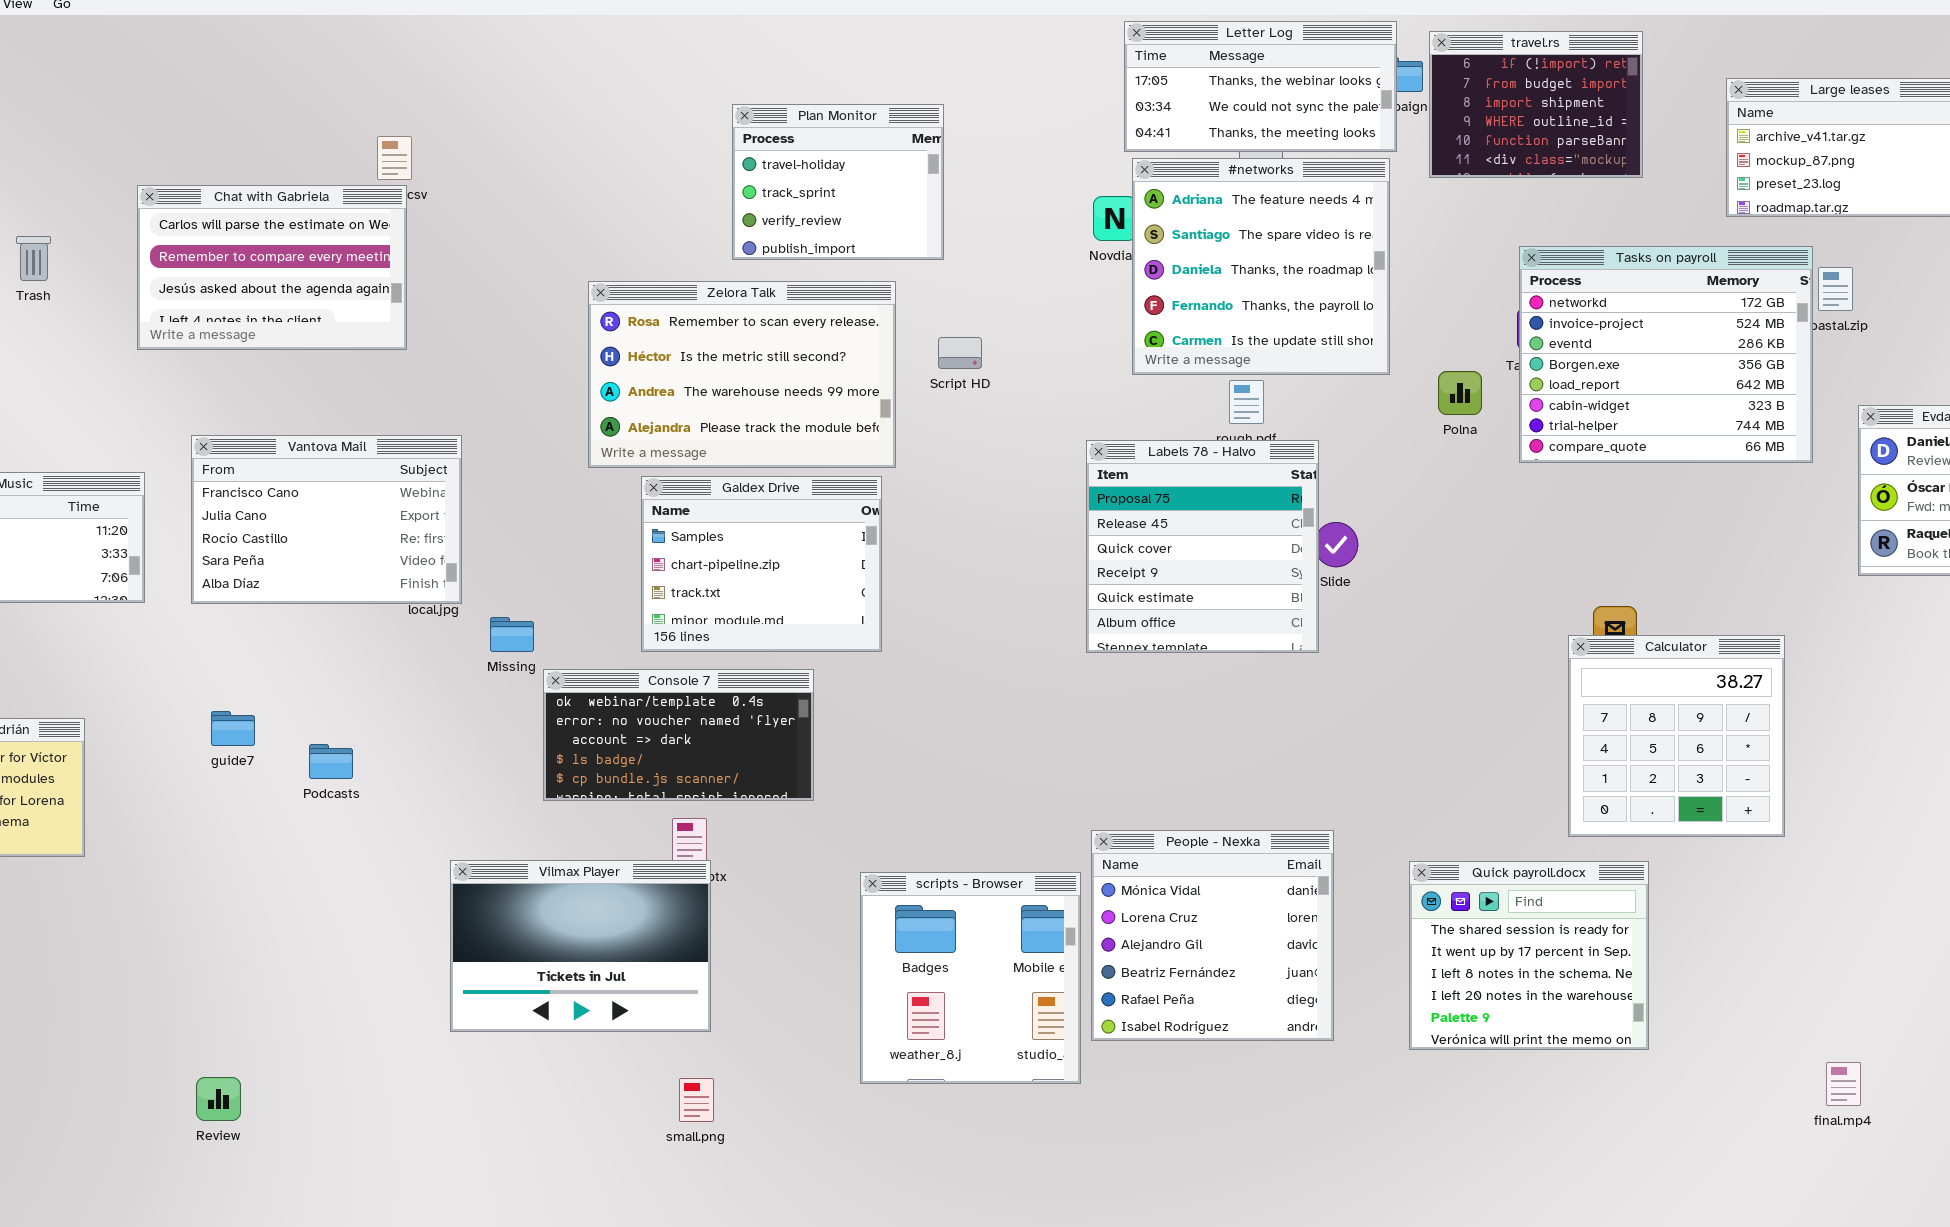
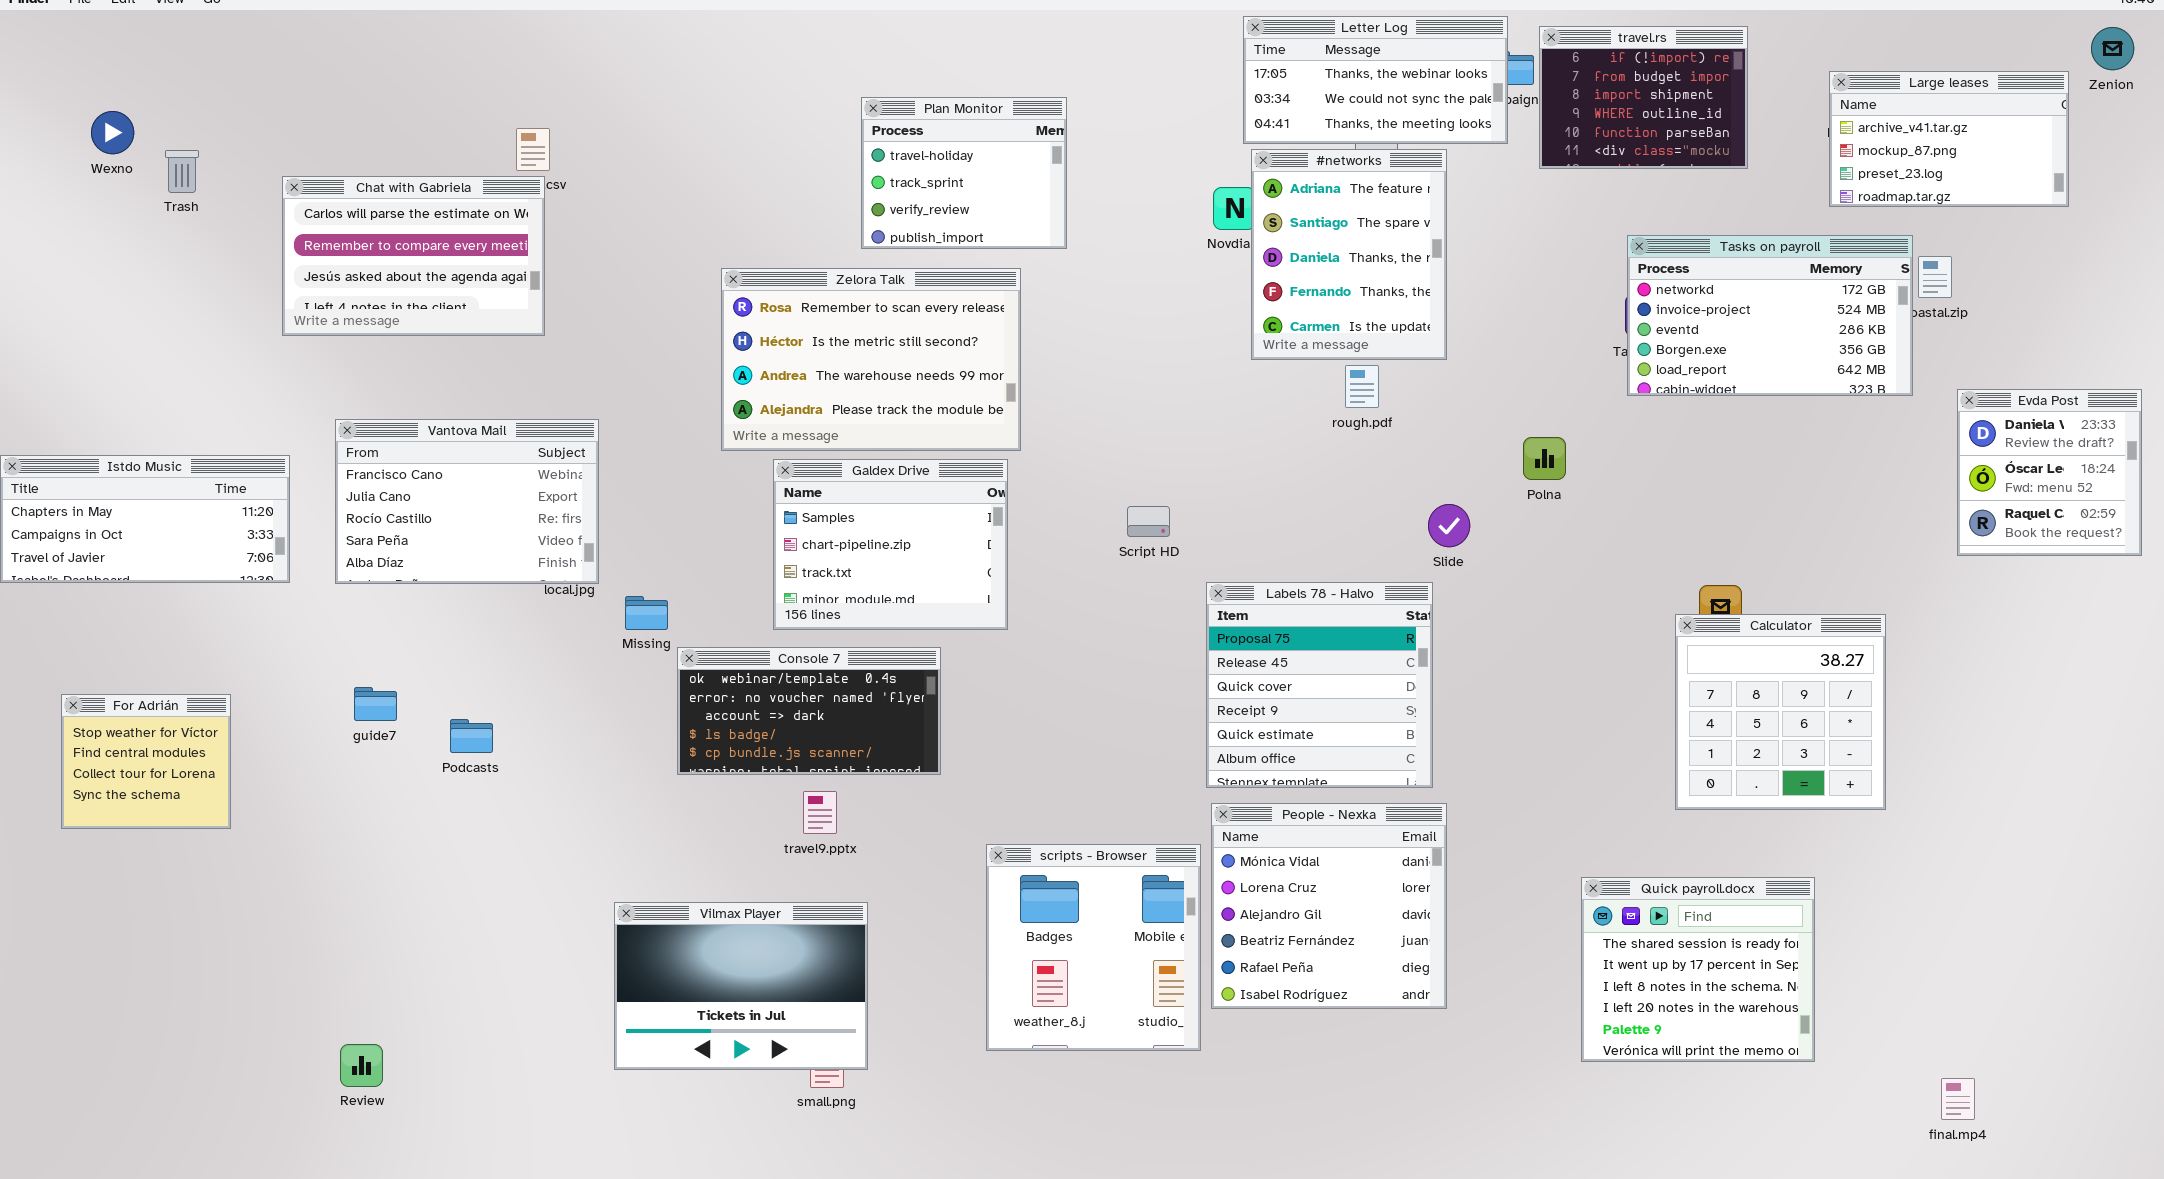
#networks: [1132,158,1390,375] -> [1251,149,1447,360], resized
Trash: [16,236,51,281] -> [165,150,199,193], moved
Tasks on payroll: [1519,246,1813,463] -> [1627,235,1913,396], resized
Script HD: [938,337,982,369] -> [1127,506,1170,537], moved
Polna: [1438,371,1482,415] -> [1523,437,1566,480], moved
Labels 78 - Halvo: [1086,440,1319,653] -> [1206,582,1433,788], moved
Vilmax Player: [450,860,711,1032] -> [614,902,868,1070], moved
Quick payroll.docx: [1409,861,1649,1050] -> [1581,877,1815,1062], moved
final.mp4: [1826,1062,1861,1106] -> [1941,1078,1975,1120], moved

